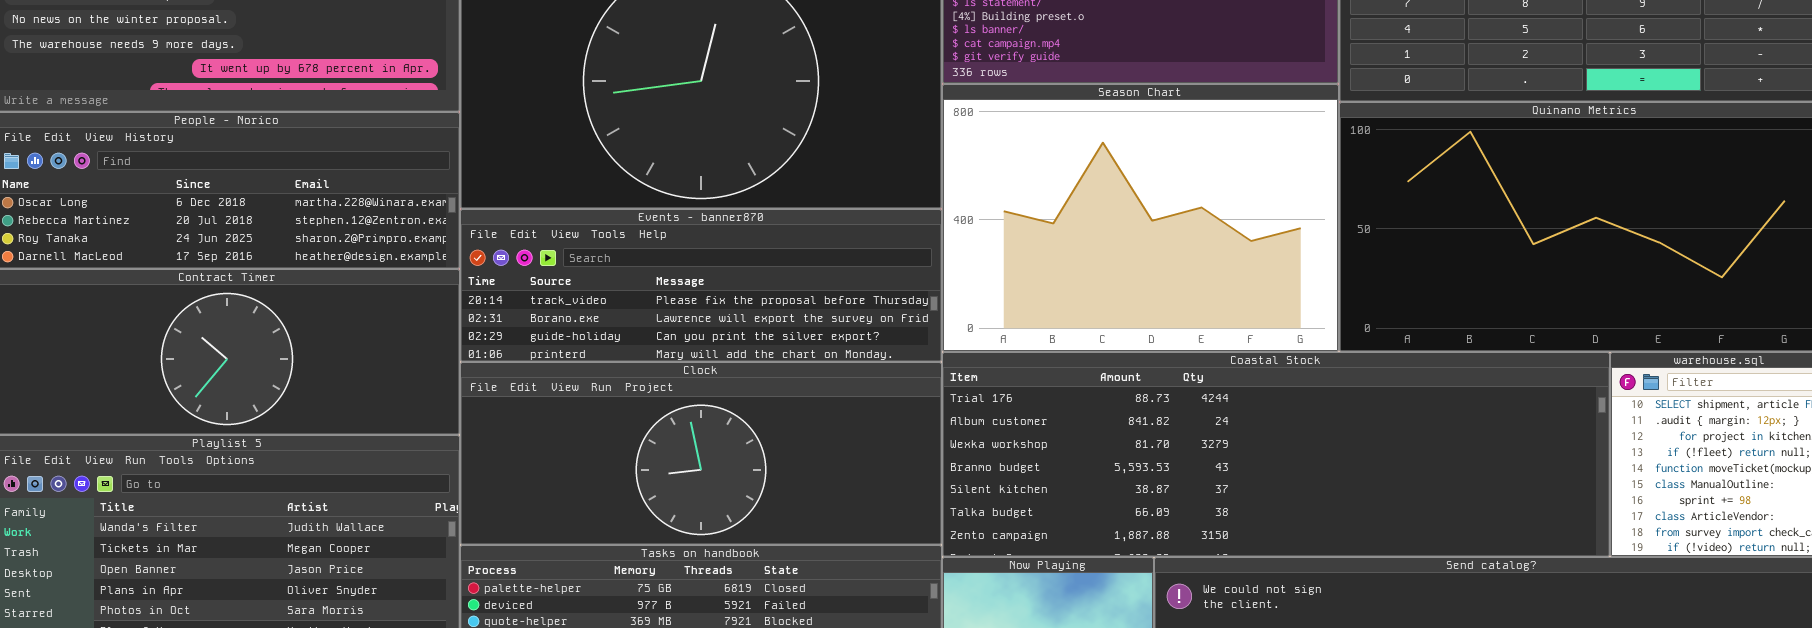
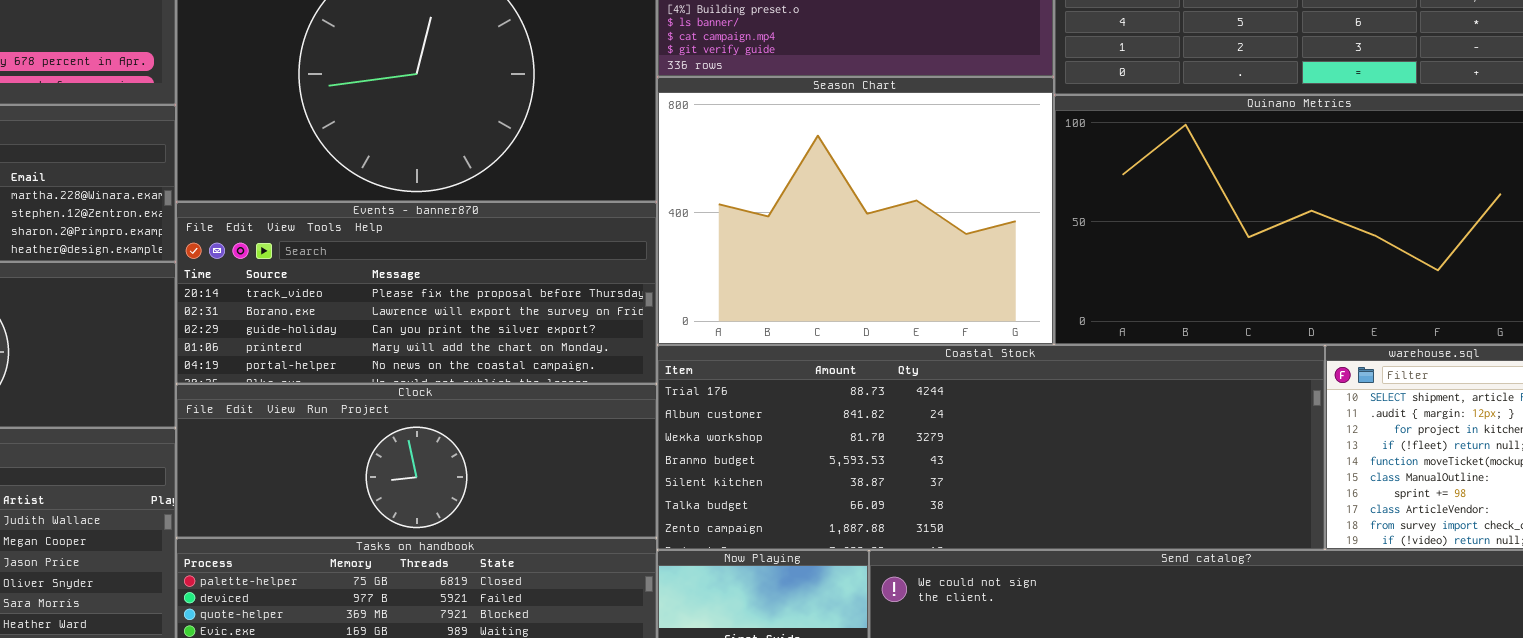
Events - banner870: [460,209,942,362] -> [176,202,657,384], resized
Clock: [460,362,942,545] -> [176,384,657,538], resized

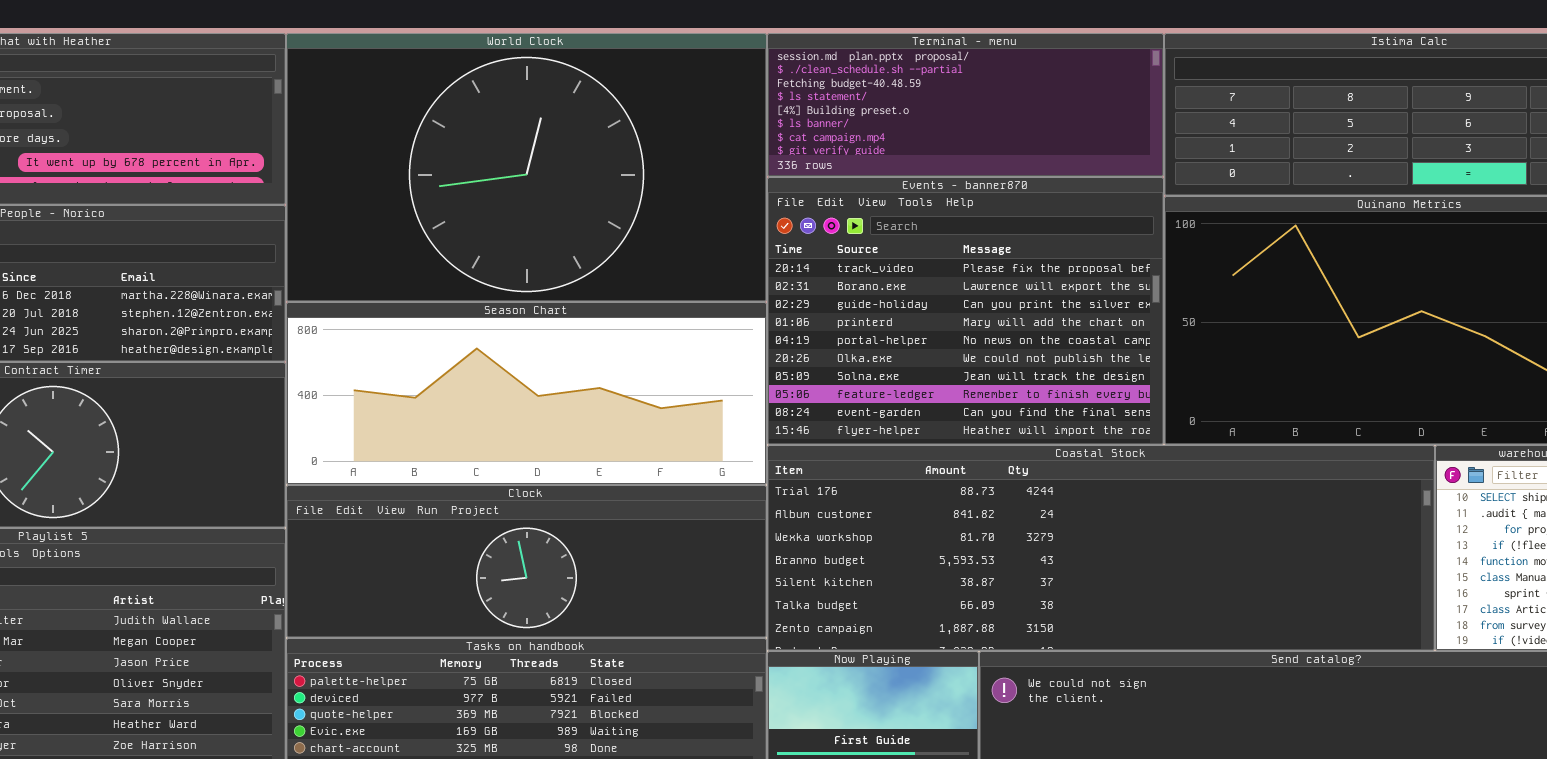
Season Chart: [657,77,1054,345] -> [286,302,767,485], moved, resized
Events - banner870: [176,202,657,384] -> [767,177,1164,445], moved, resized

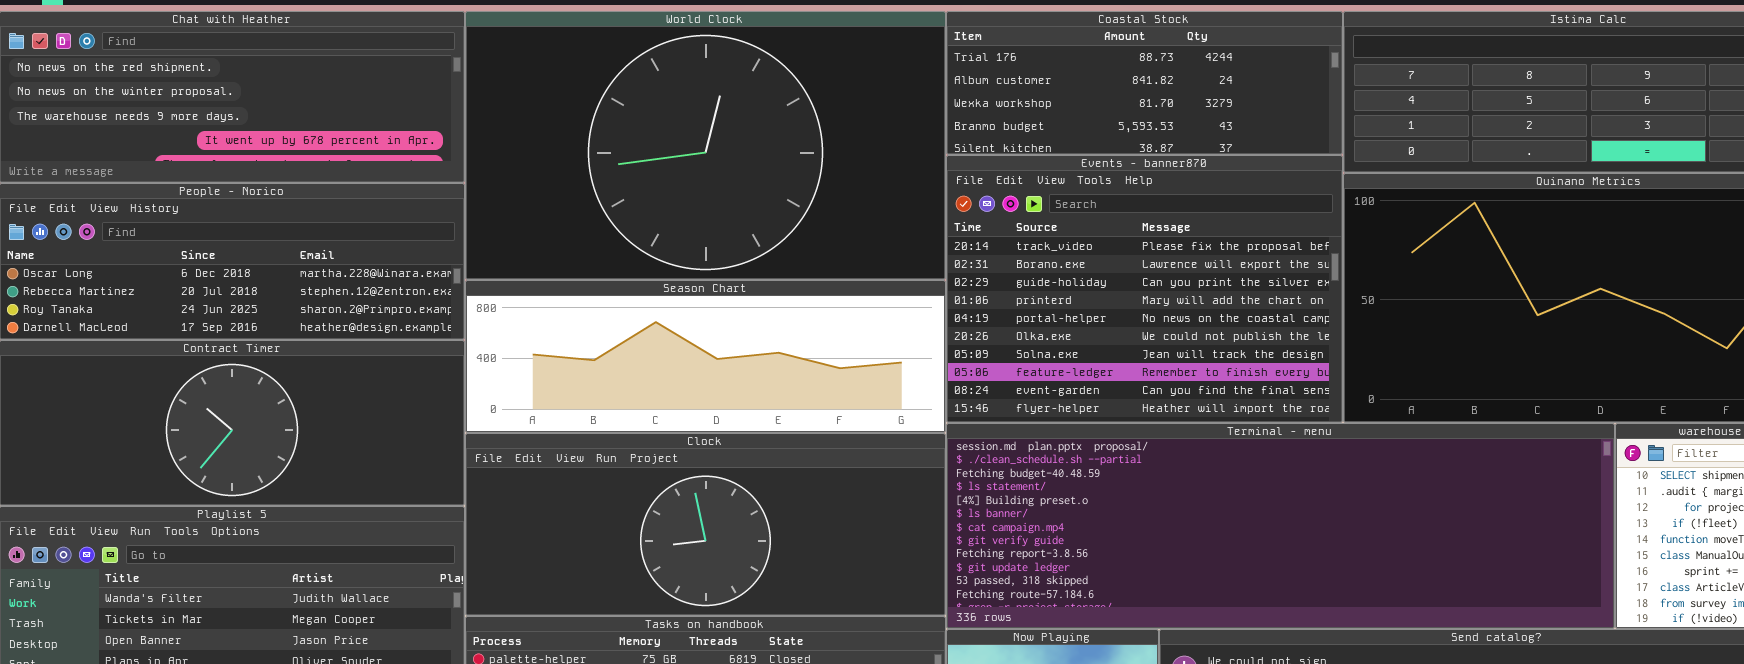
Terminal - menu: [767,33,1164,177] -> [946,423,1615,629], moved, resized
Season Chart: [286,302,767,485] -> [465,280,946,433], resized
Coastal Stock: [767,445,1435,651] -> [946,11,1343,155], moved, resized
Clock: [286,485,767,638] -> [465,433,946,616], resized

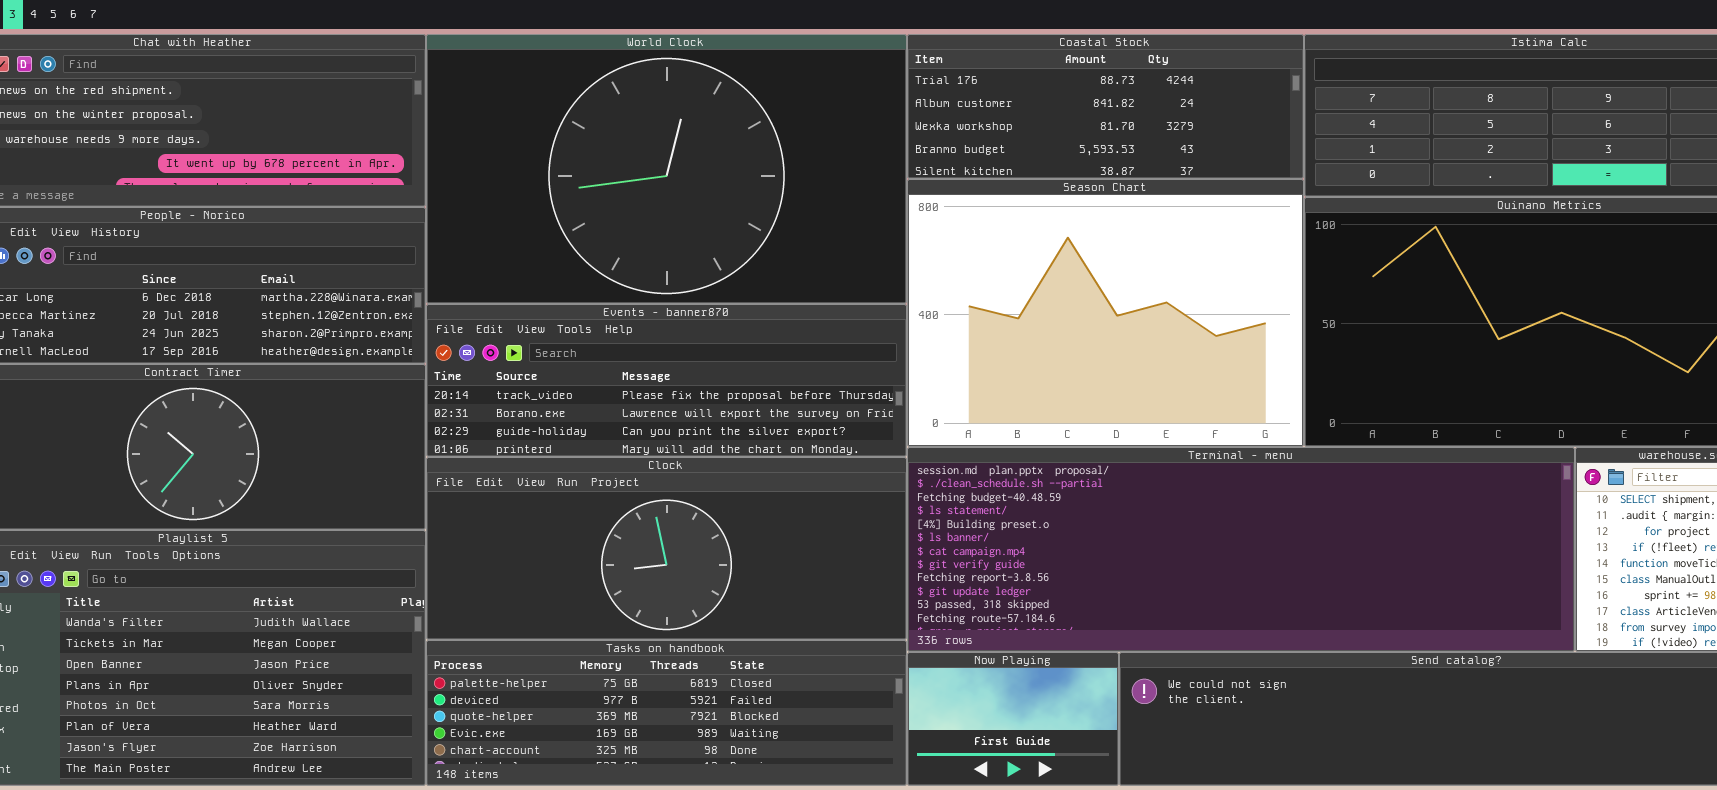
Events - banner870: [946,155,1343,423] -> [426,304,907,457], moved, resized
Season Chart: [465,280,946,433] -> [907,179,1304,447], moved, resized

